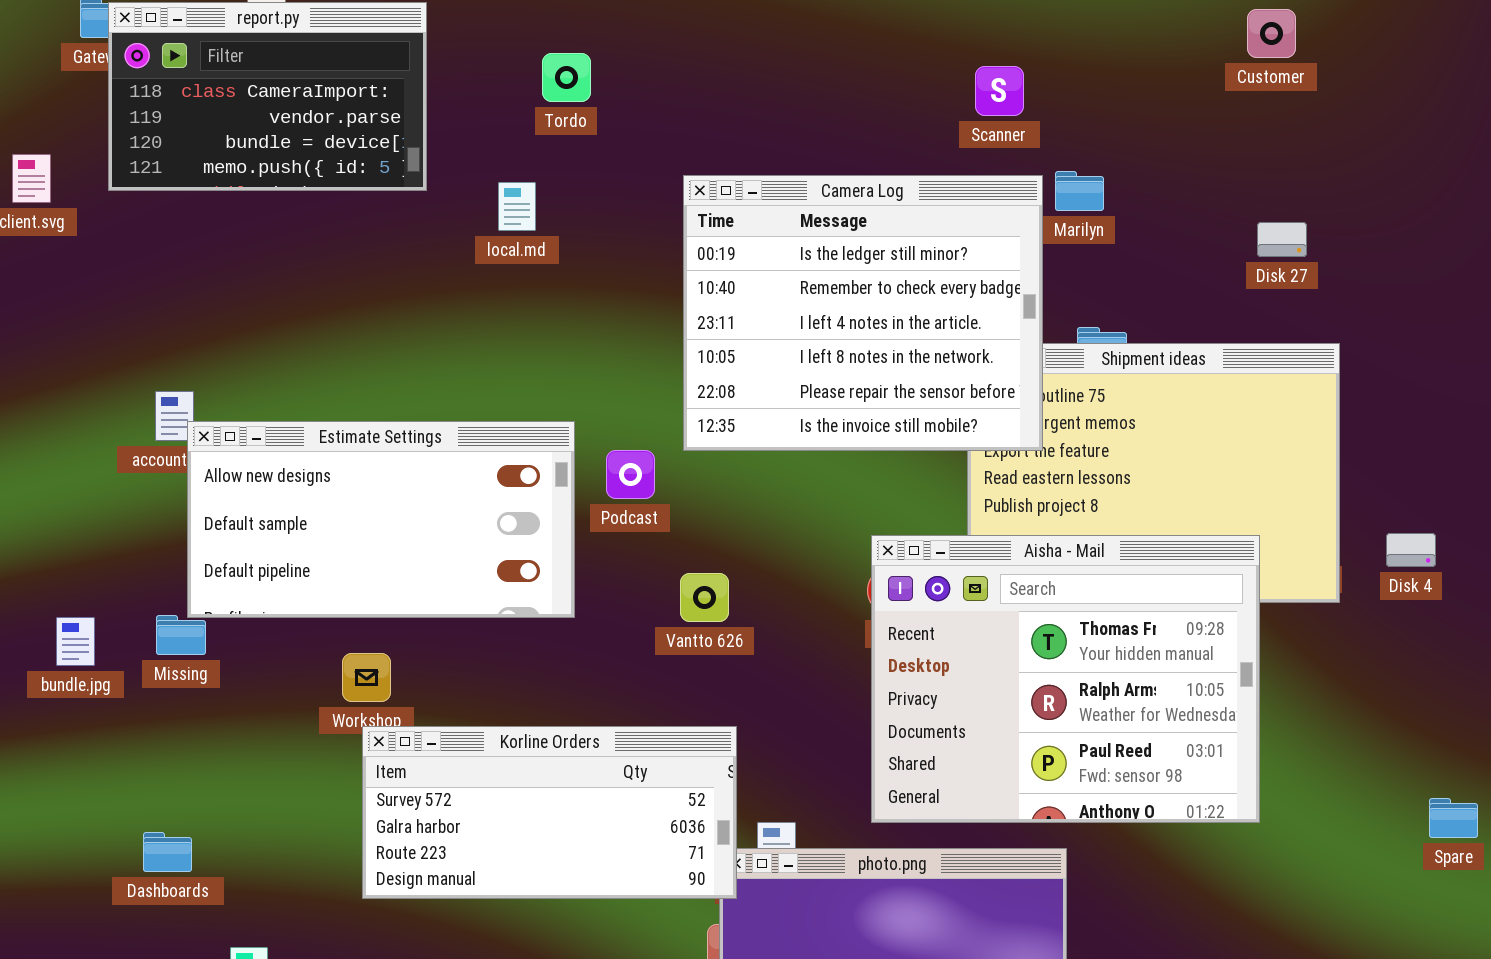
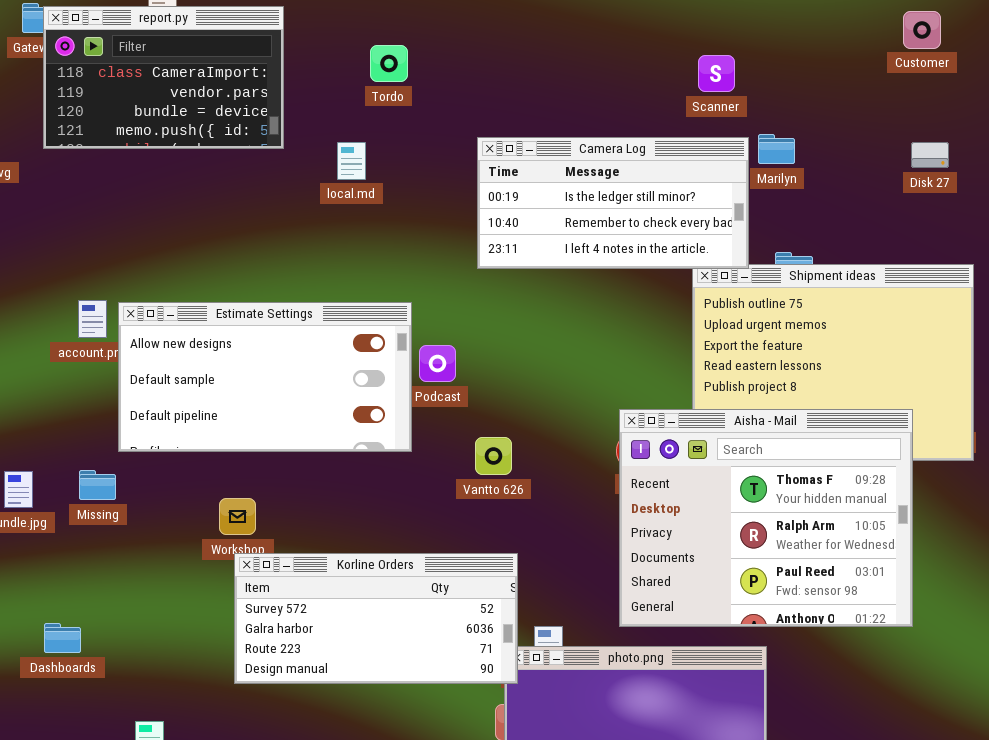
Camera Log: [683,175,1043,451] -> [477,137,749,269], resized
Disk 27: [1257,222,1307,257] -> [911,142,949,168], moved
Estimate Settings: [187,421,575,618] -> [118,302,412,452], moved
Dashboards: [143,832,192,872] -> [44,623,81,653], moved

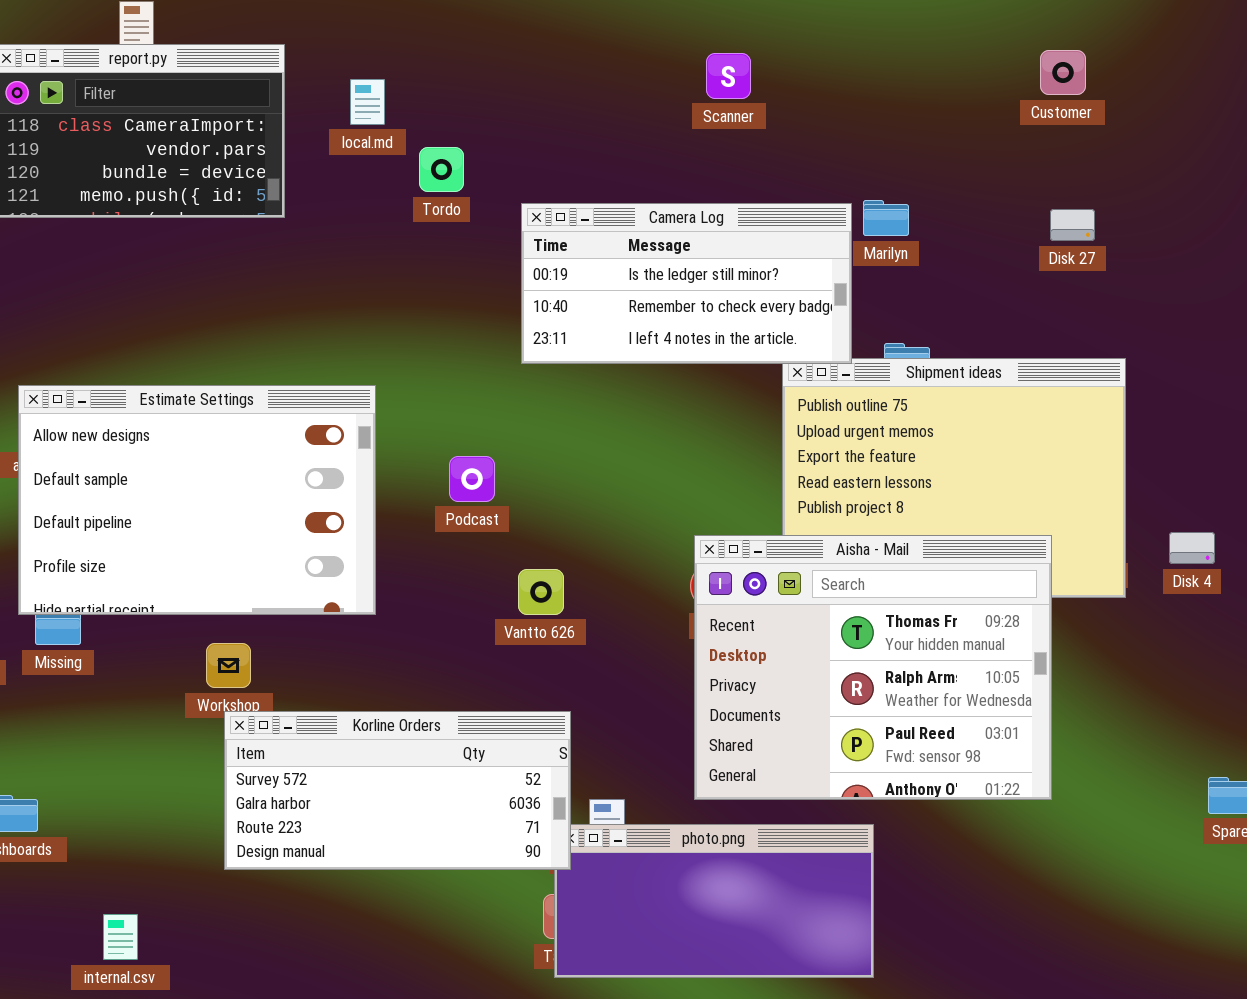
Tordo: [370,45,408,82] -> [419,147,464,192], moved
Scanner: [698,55,735,92] -> [706,53,751,99], moved
local.md: [337,142,366,180] -> [350,79,385,125], moved
Estimate Settings: [118,302,412,452] -> [18,385,376,615], moved, resized

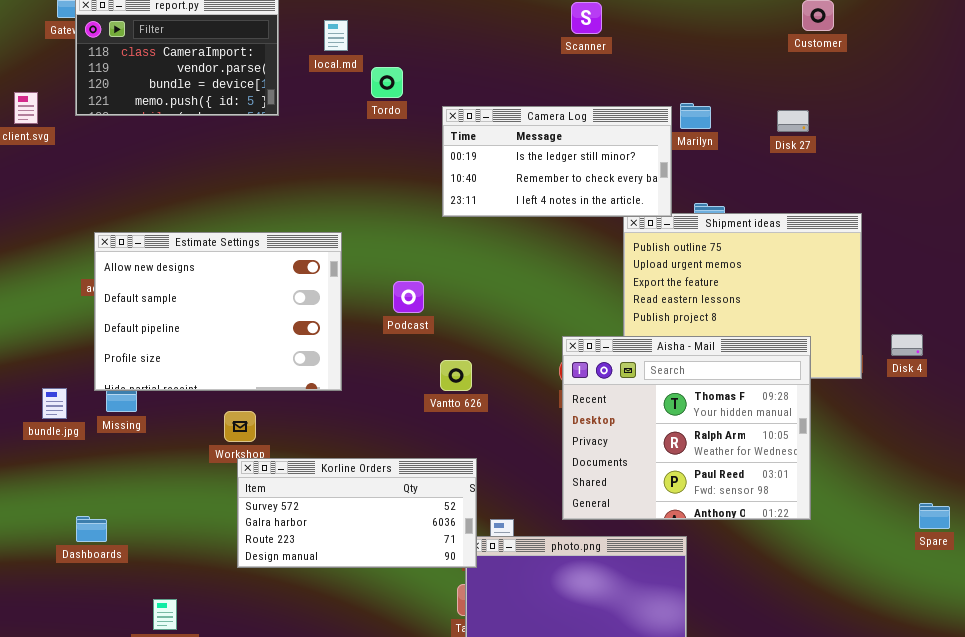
Disk 27: [1050,209,1095,241] -> [777,110,809,132], moved

